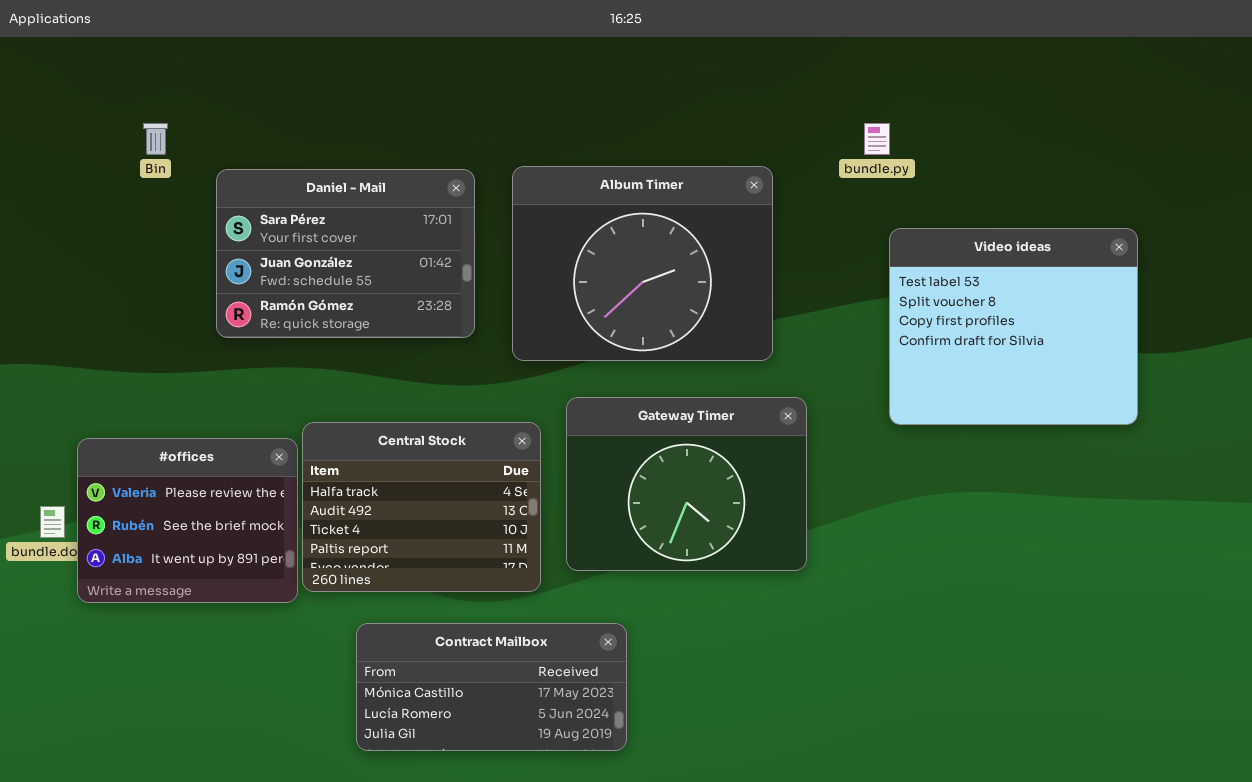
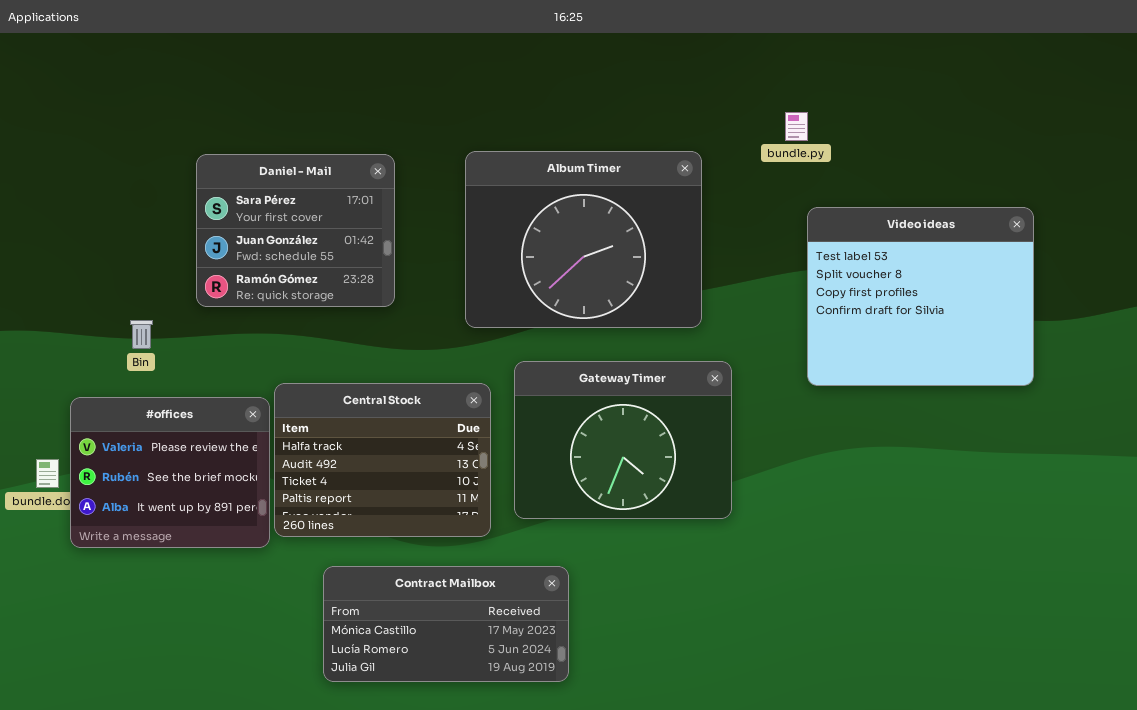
Bin: [143,123,168,155] -> [130,320,153,349], moved
Daniel - Mail: [216,169,475,338] -> [196,154,395,307], resized

